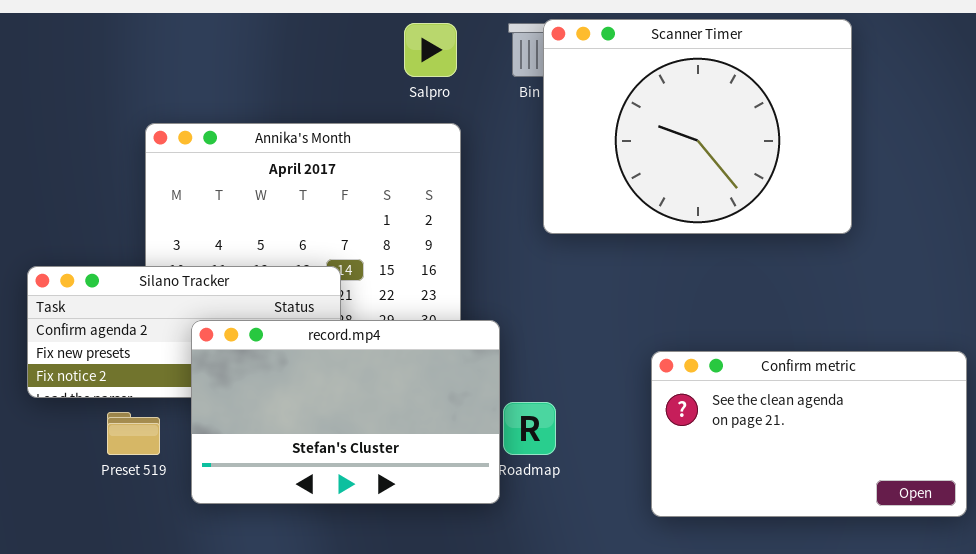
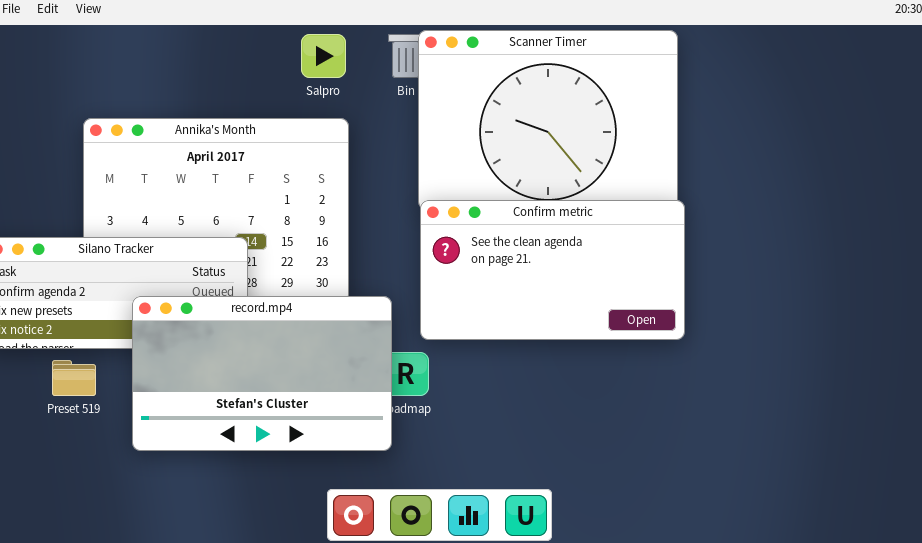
record.mp4: [191,320,500,504] -> [132,296,392,451], moved
Confirm metric: [651,351,967,517] -> [420,200,685,340], moved

